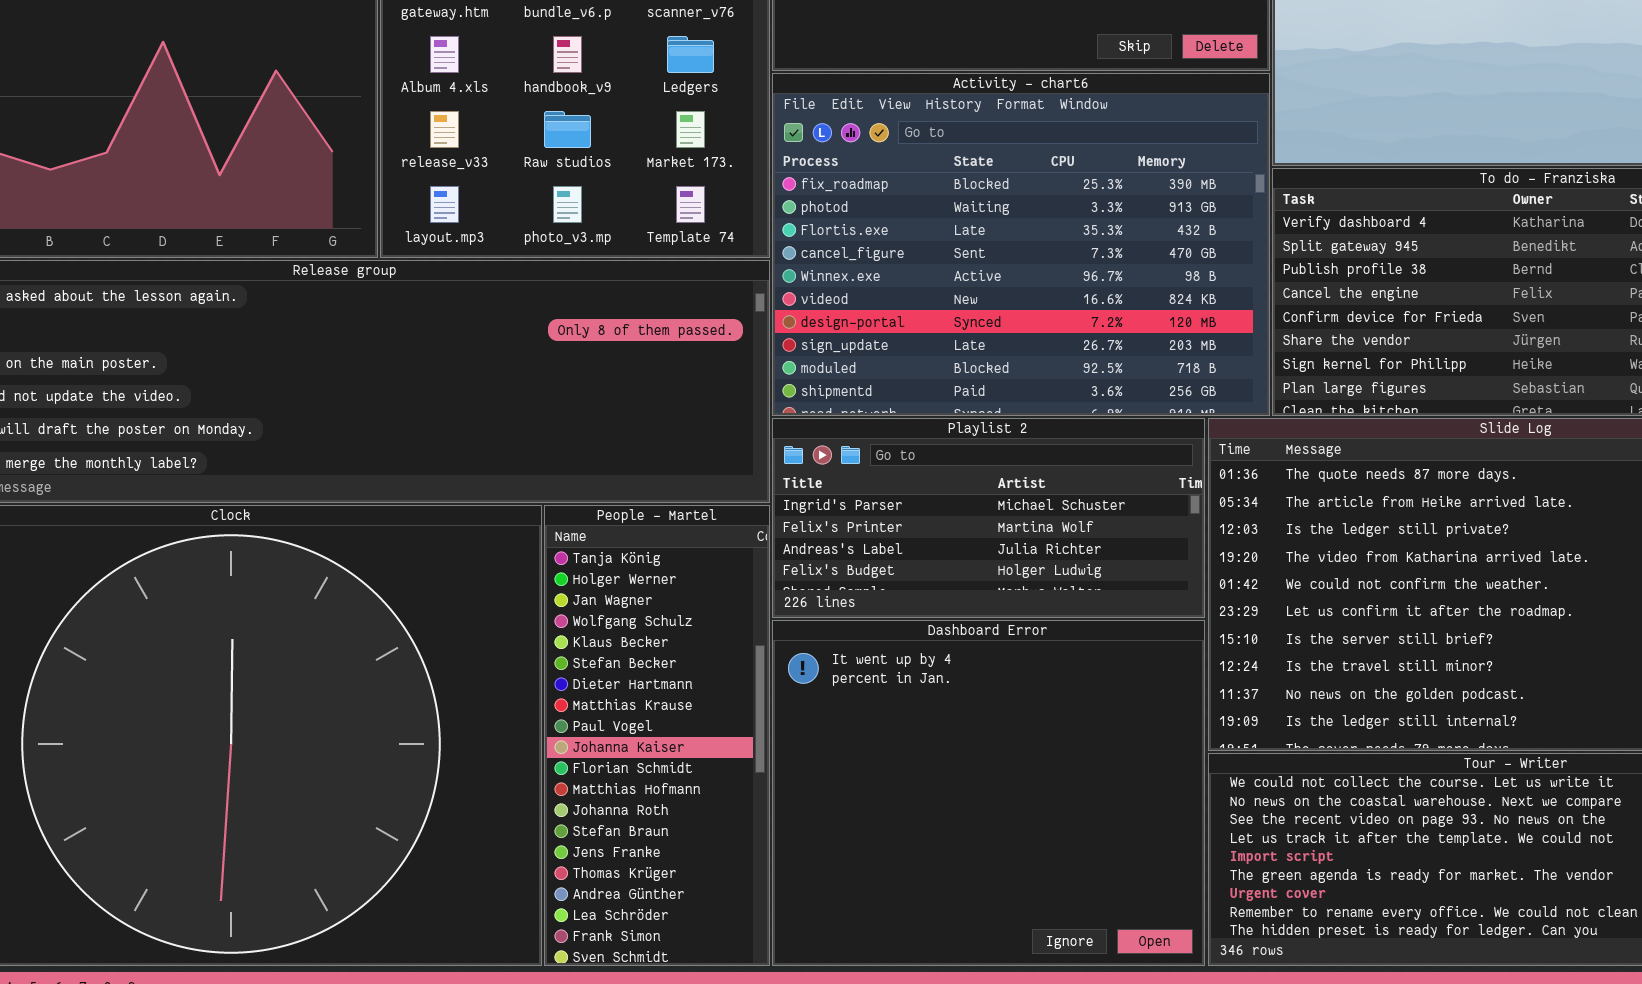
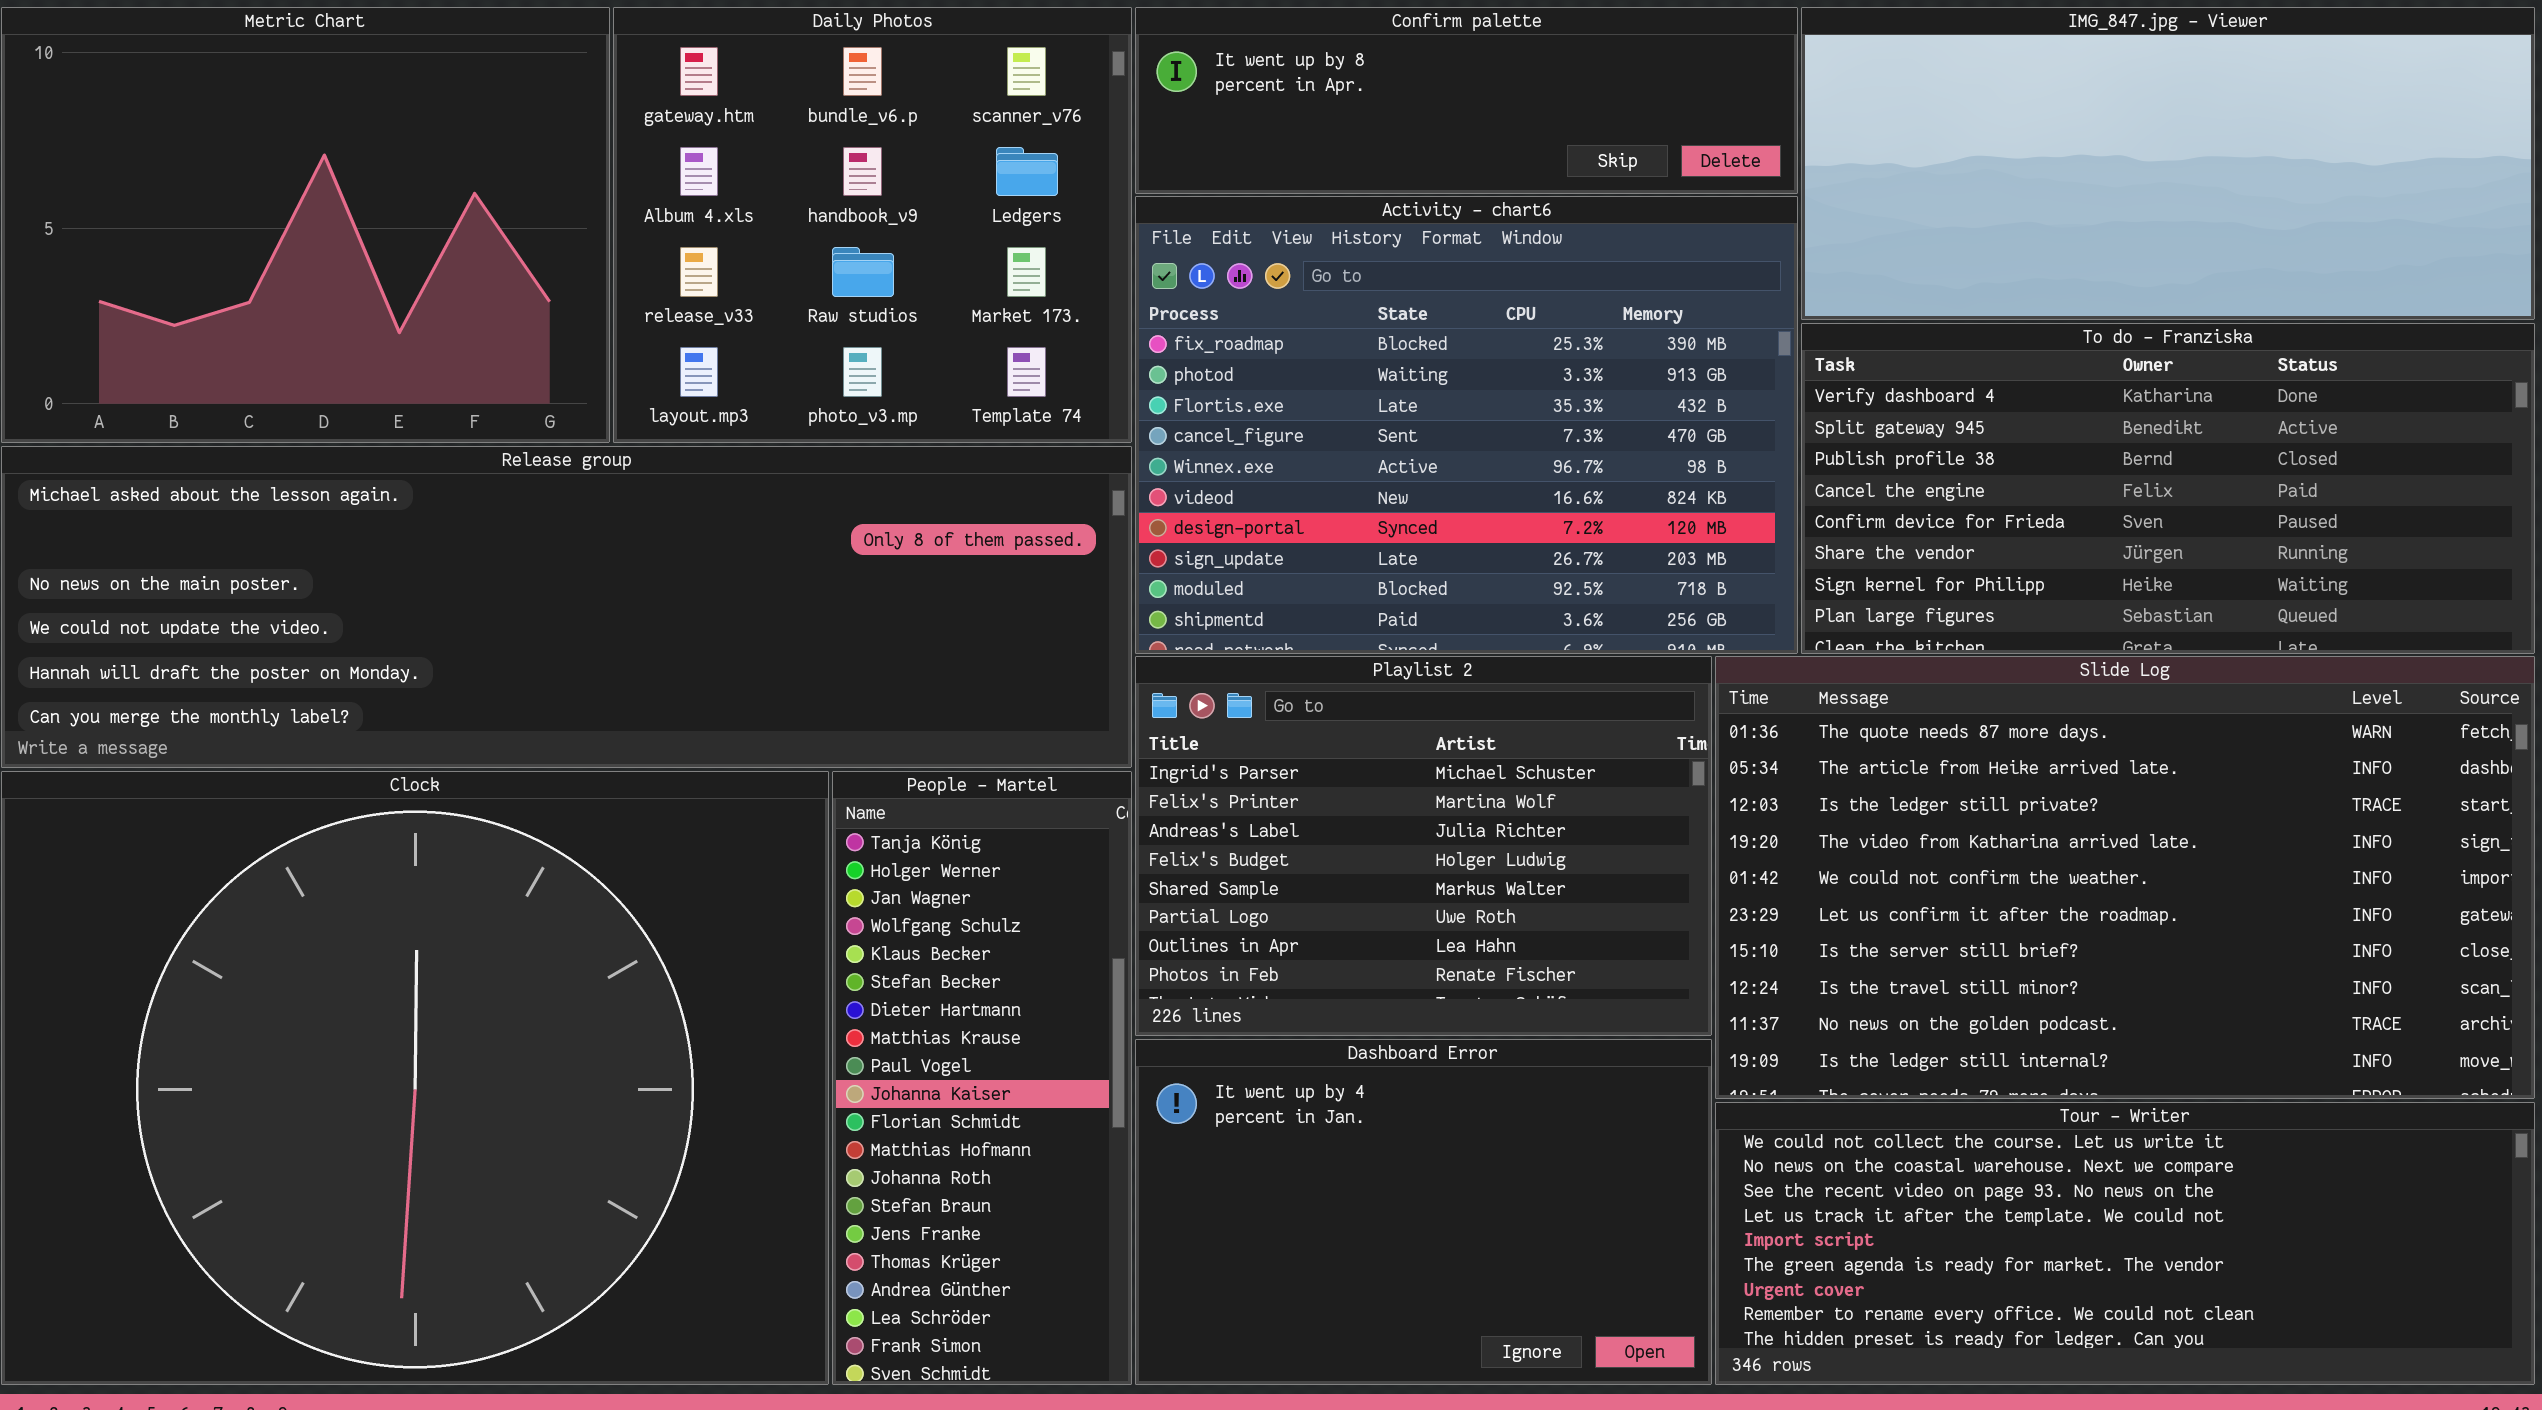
Playlist 2: [772,418,1205,618] -> [1135,656,1712,1036], resized
Dashboard Error: [772,620,1205,966] -> [1135,1039,1712,1385], resized

